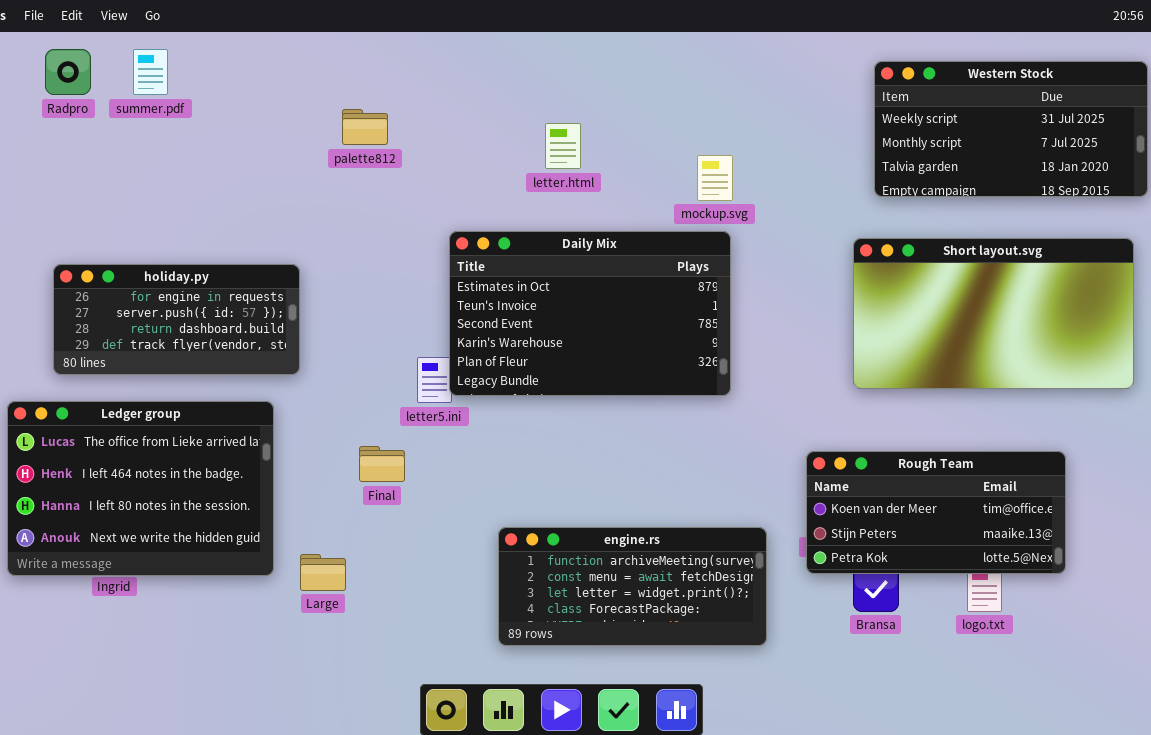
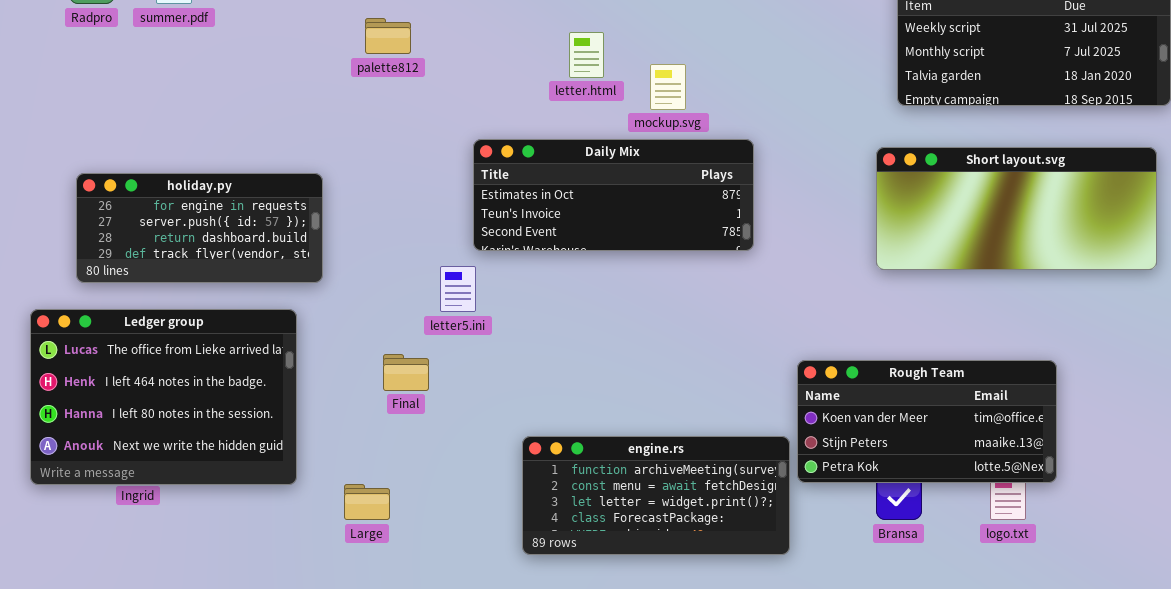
mockup.svg: [697,155,733,201] -> [650,64,686,110], moved
Daily Mix: [449,231,731,396] -> [473,139,754,251], resized
Short layout.svg: [853,238,1134,389] -> [876,147,1157,270], resized
Rough Team: [806,451,1066,574] -> [797,360,1057,483], moved
Large: [300,554,346,591] -> [344,484,390,520], moved

